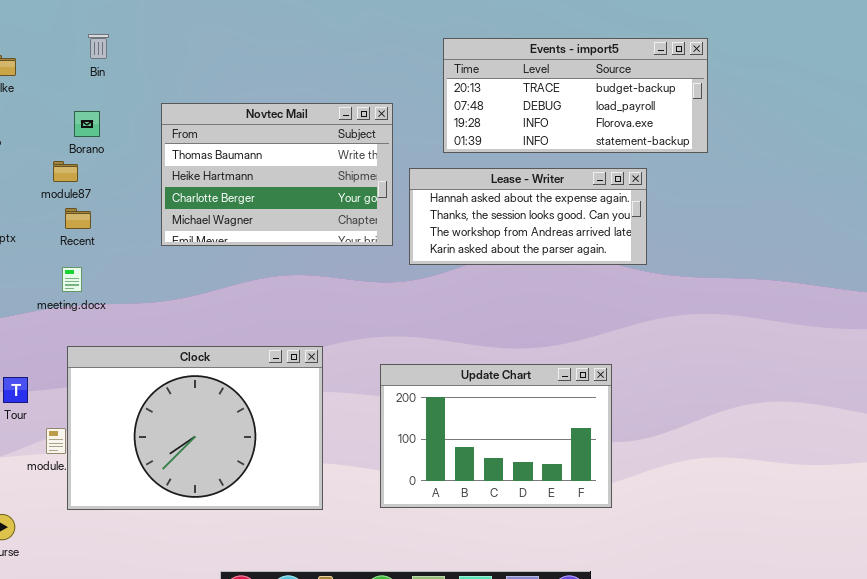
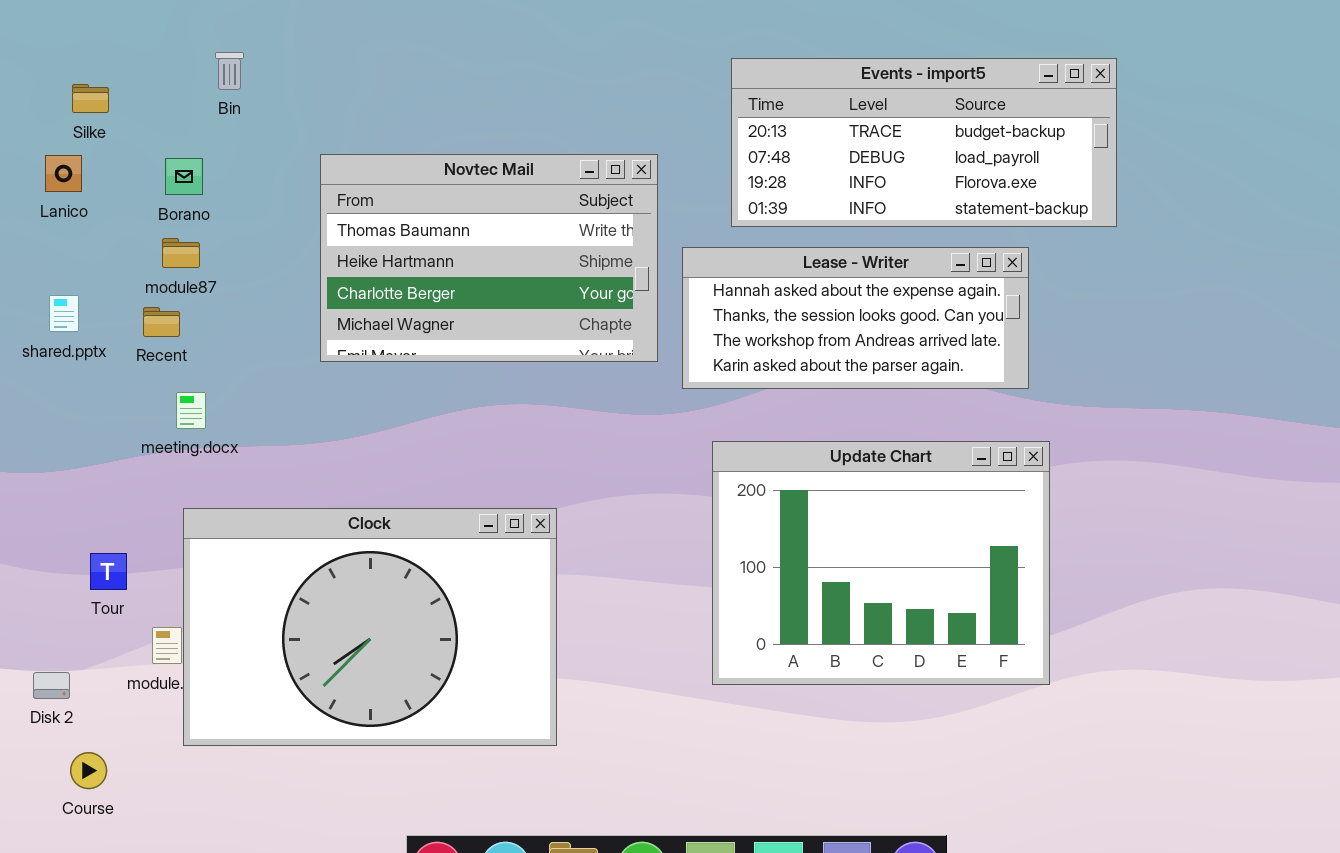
Borano: [74,111,100,137] -> [165,158,203,195], moved
Recent: [65,208,91,229] -> [143,307,180,337], moved
Update Chart: [380,364,612,508] -> [712,441,1050,685], moved, resized

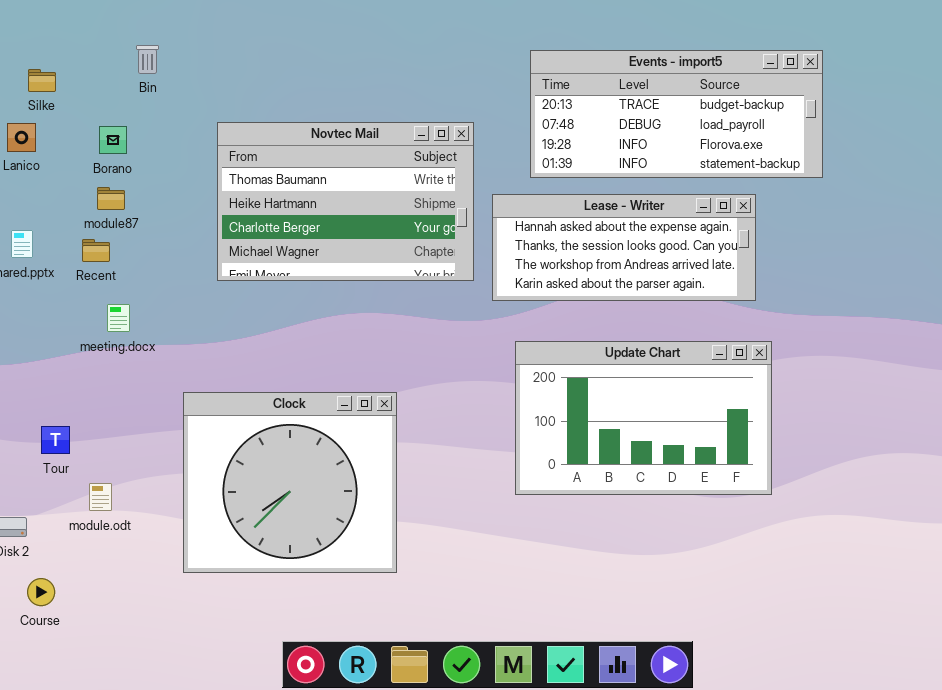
Update Chart: [712,441,1050,685] -> [515,341,772,495], resized
Clock: [183,508,557,746] -> [183,392,397,573], resized

